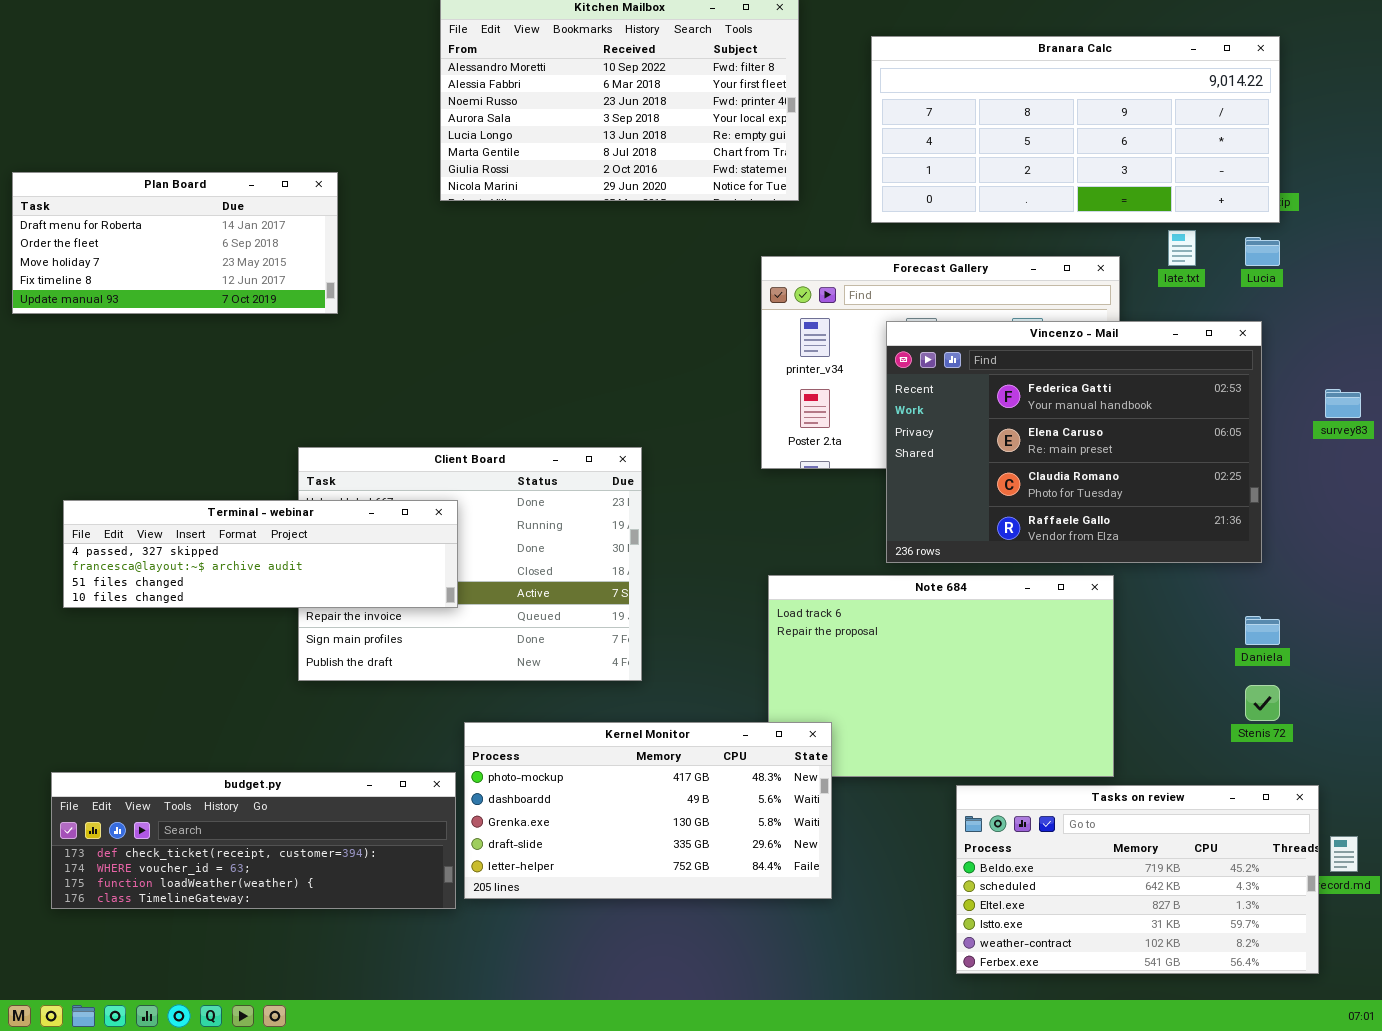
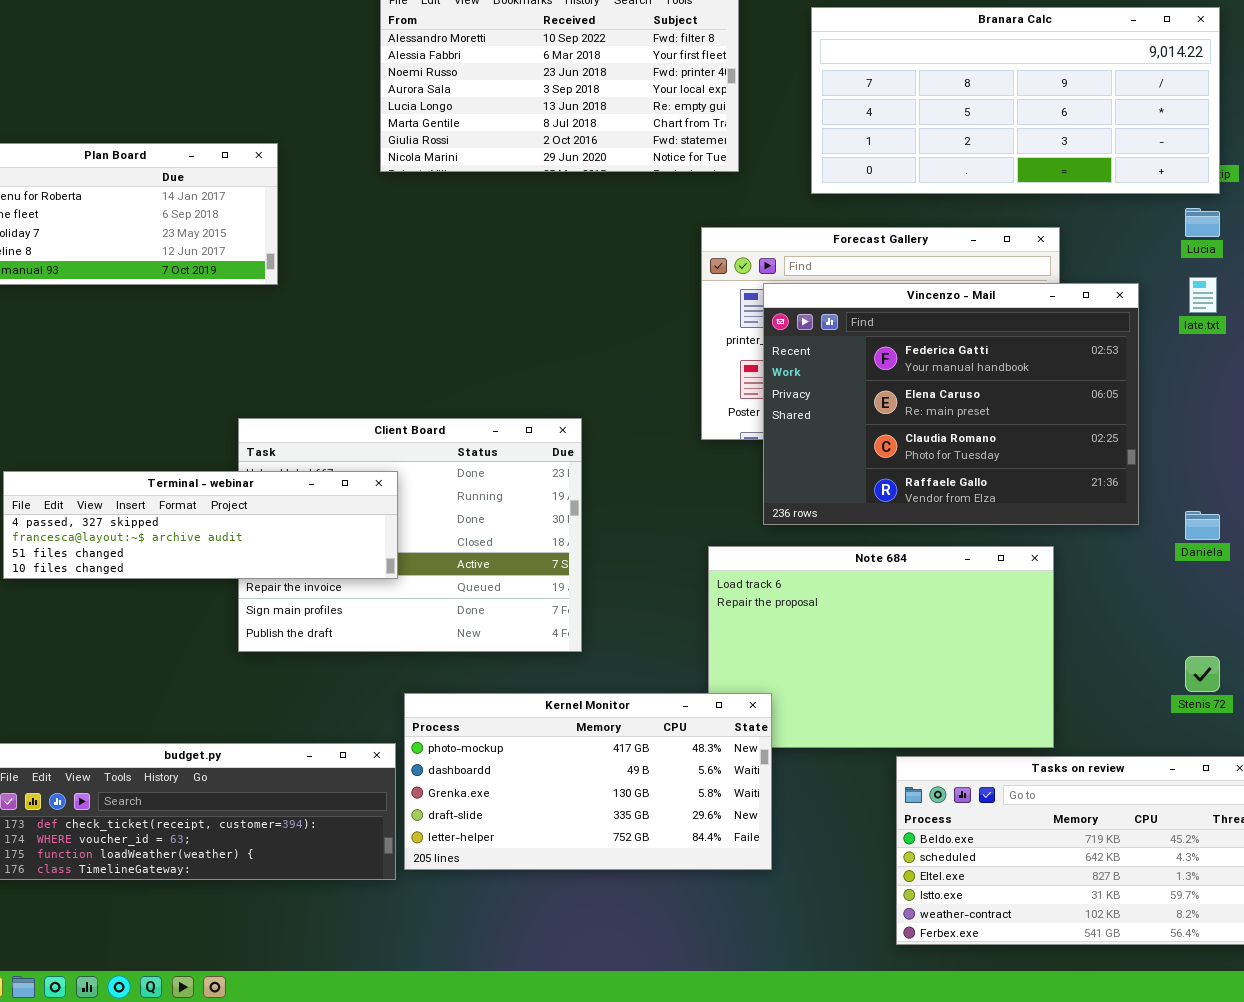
late.txt: [1168,230,1196,266] -> [1189,277,1217,313], moved
Vincenzo - Mail: [886,321,1262,563] -> [763,283,1139,525], moved
Daniela: [1245,616,1280,645] -> [1185,511,1220,540], moved

